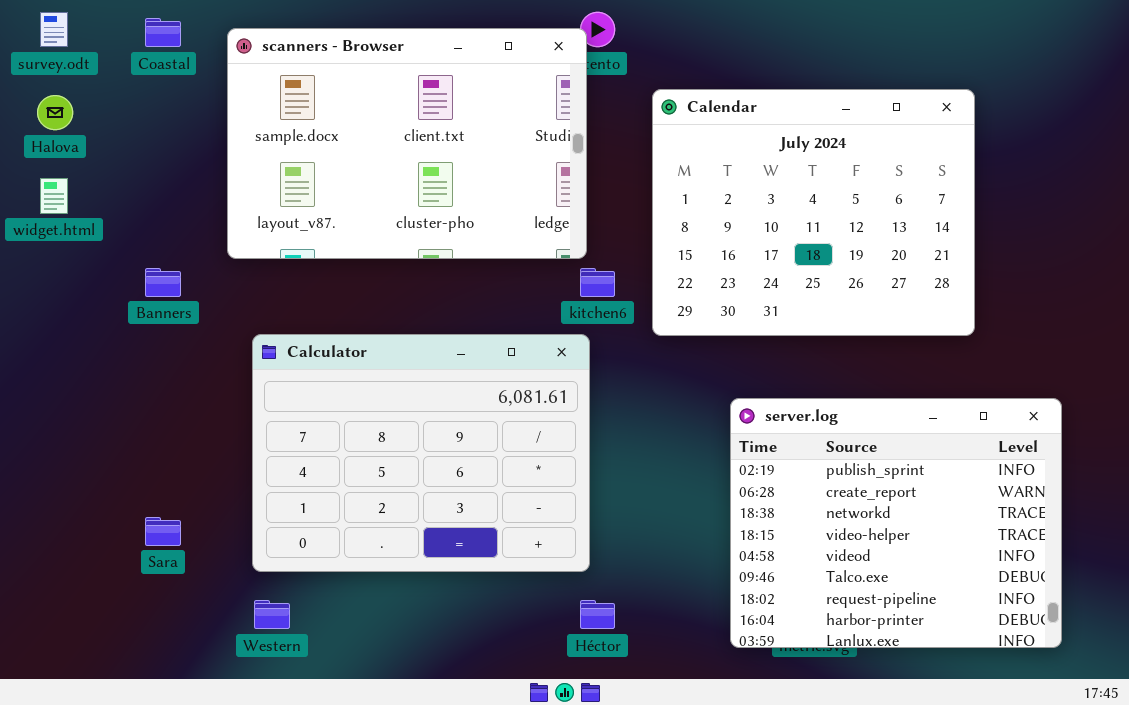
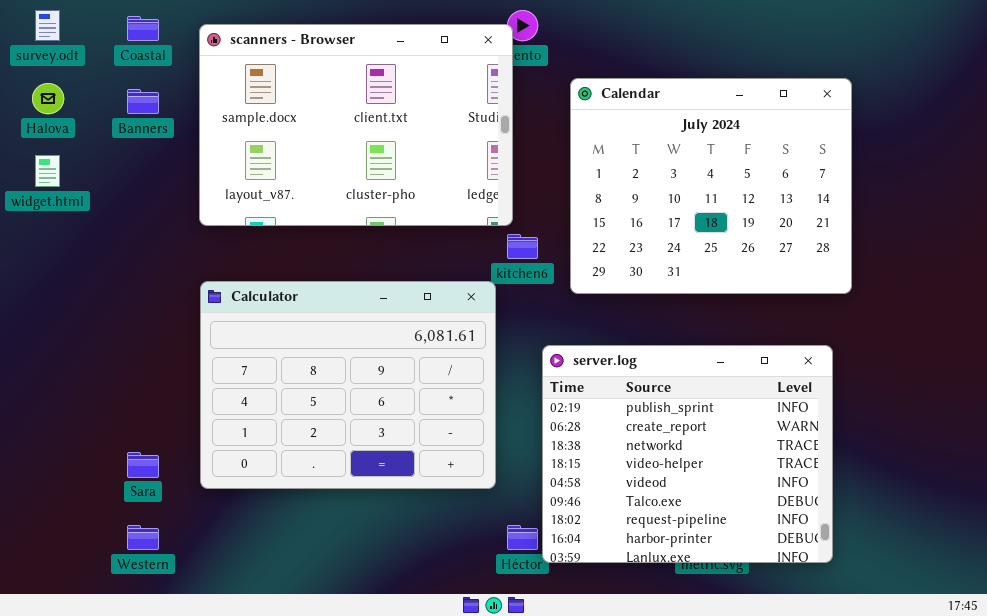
Banners: [145,268,181,297] -> [127,89,159,114], moved
Calculator: [252,334,590,572] -> [200,281,496,489], moved
server.log: [730,398,1062,648] -> [542,345,833,563], moved
Western: [254,600,290,629] -> [127,525,159,550], moved

